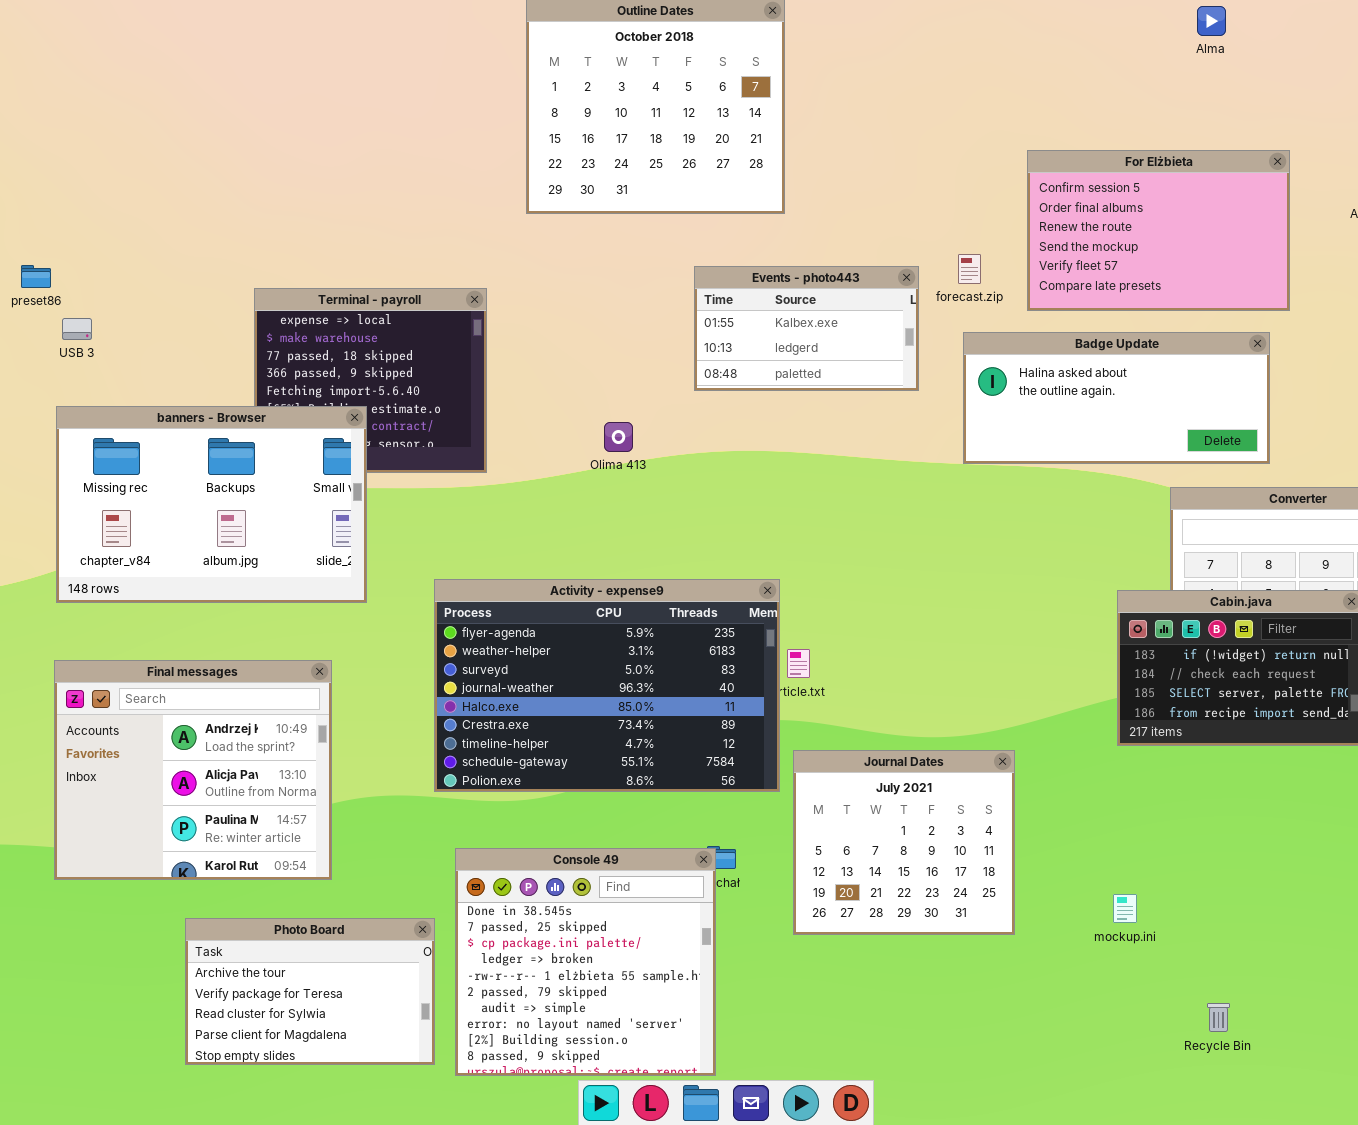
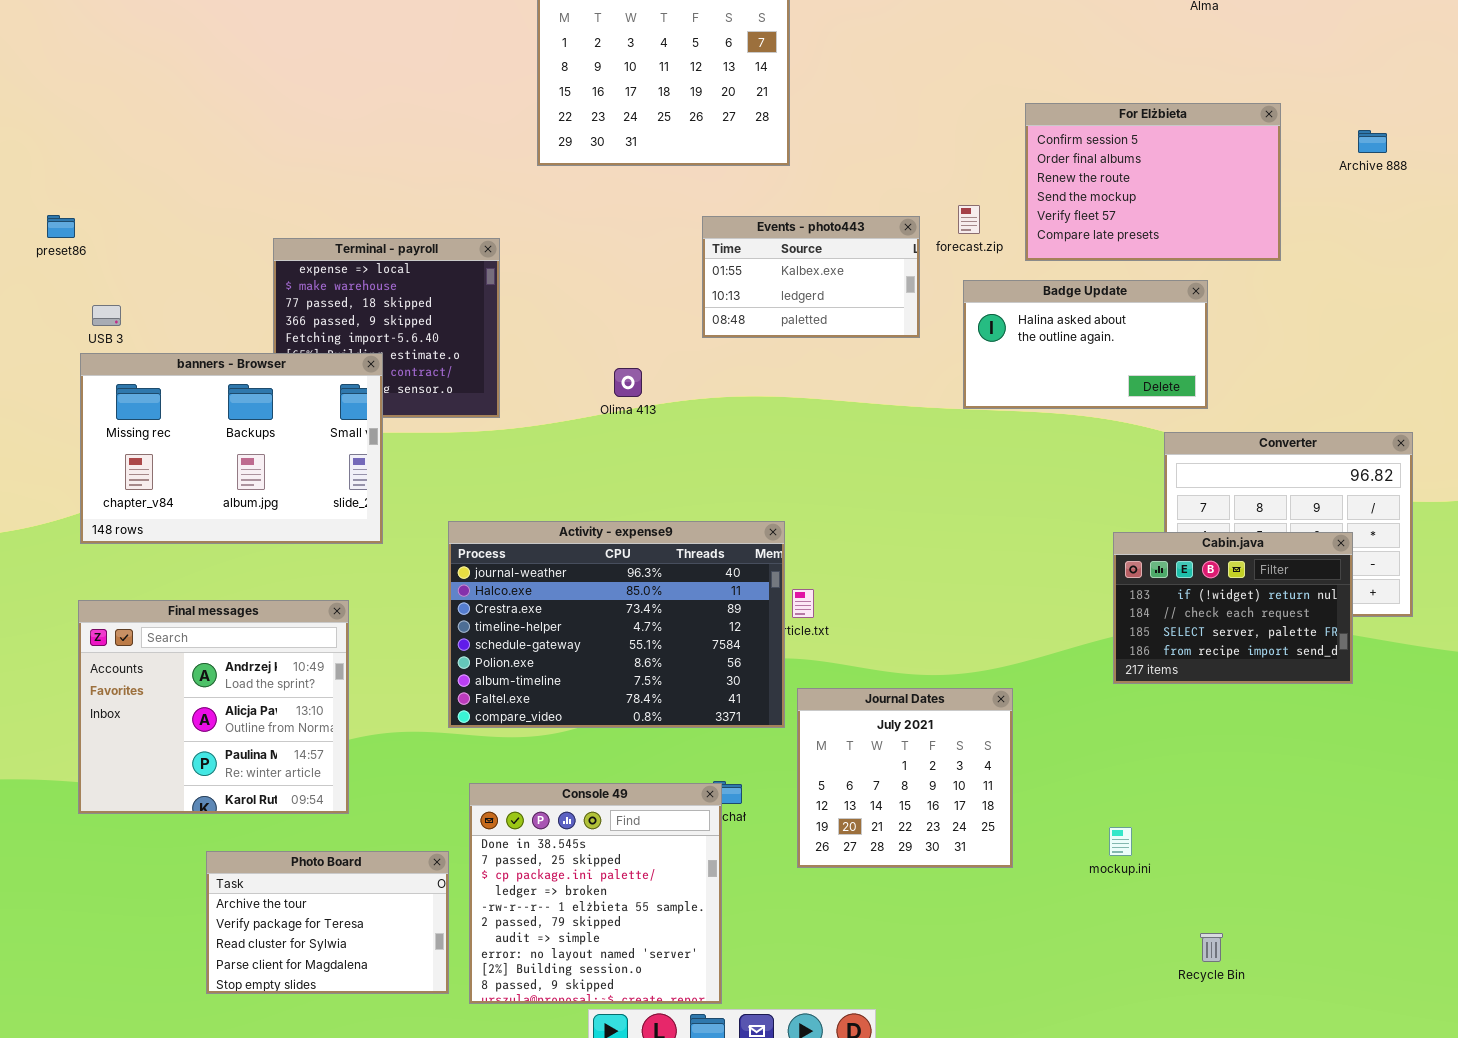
USB 3: [62,318,92,340] -> [92,305,121,326], moved
Badge Update: [963,332,1270,464] -> [963,280,1208,409], resized
Activity - expense9: [434,579,780,792] -> [448,521,785,728], scrolled down 3 rows

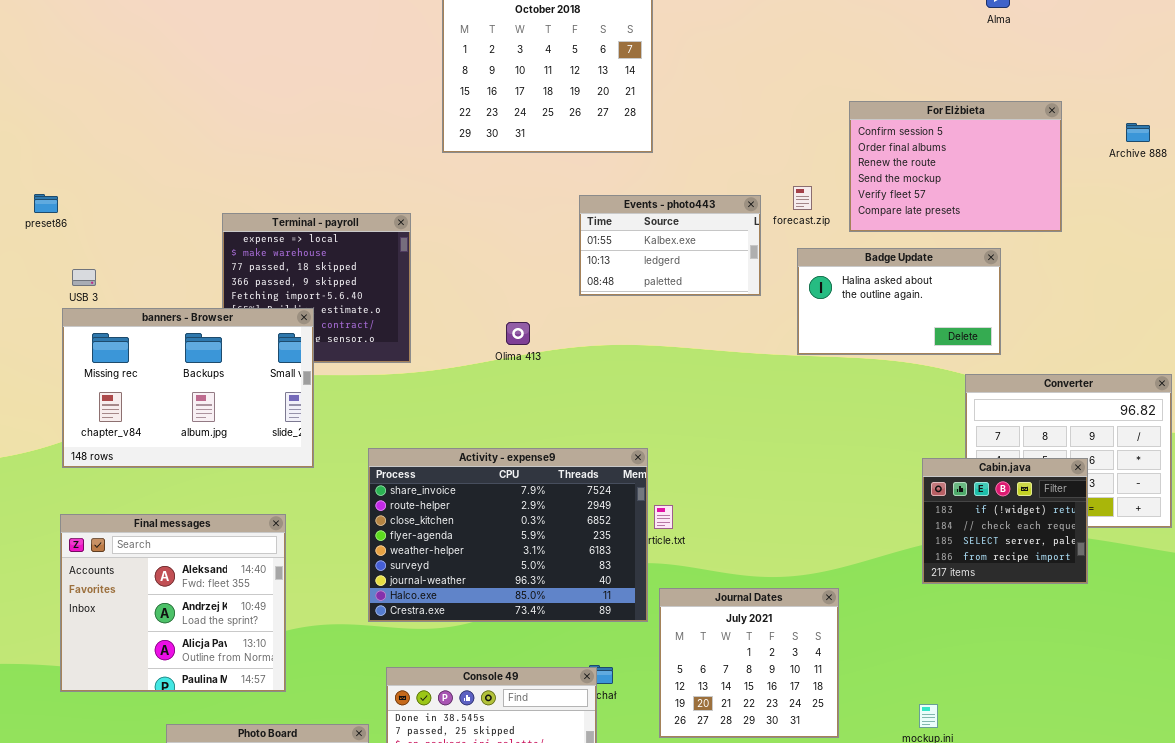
Activity - expense9: [448,521,785,728] -> [368,448,648,622], scrolled up 6 rows
Cabin.java: [1113,532,1353,684] -> [922,458,1088,584], resized
Final messages: [78,600,349,814] -> [60,514,286,692], scrolled up 1 row

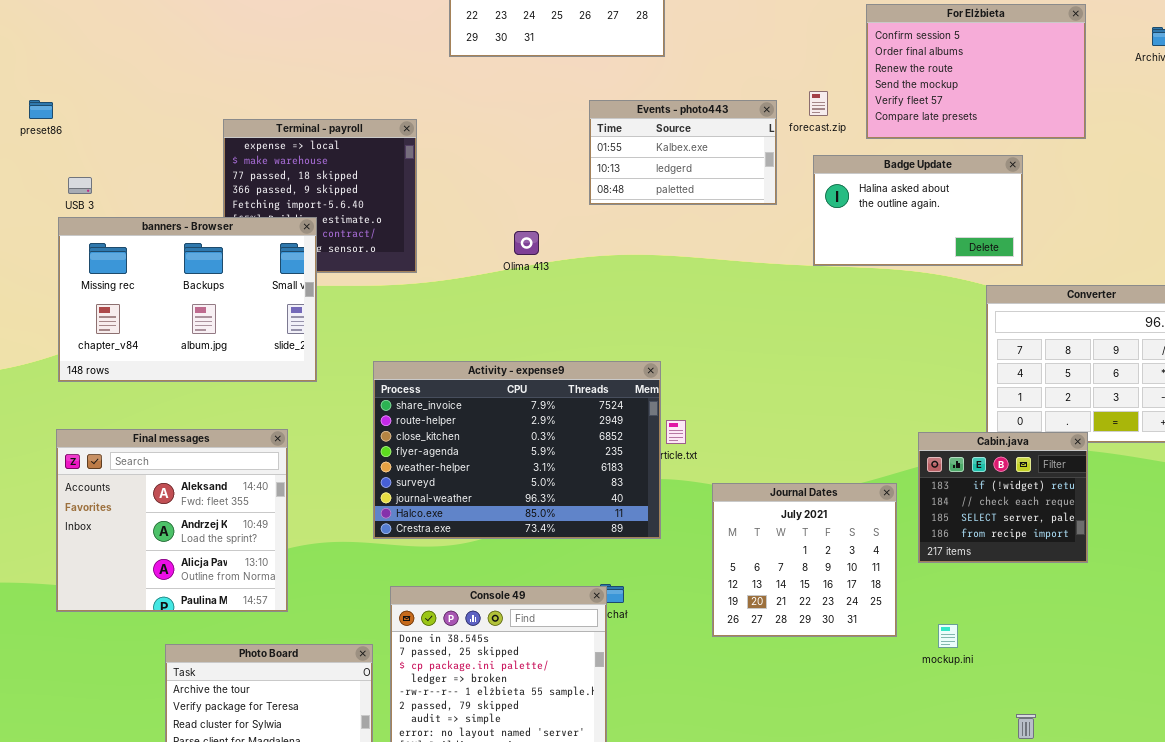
Cabin.java: [922,458,1088,584] -> [918,432,1088,563], moved
Journal Dates: [659,588,839,738] -> [712,483,897,637], moved

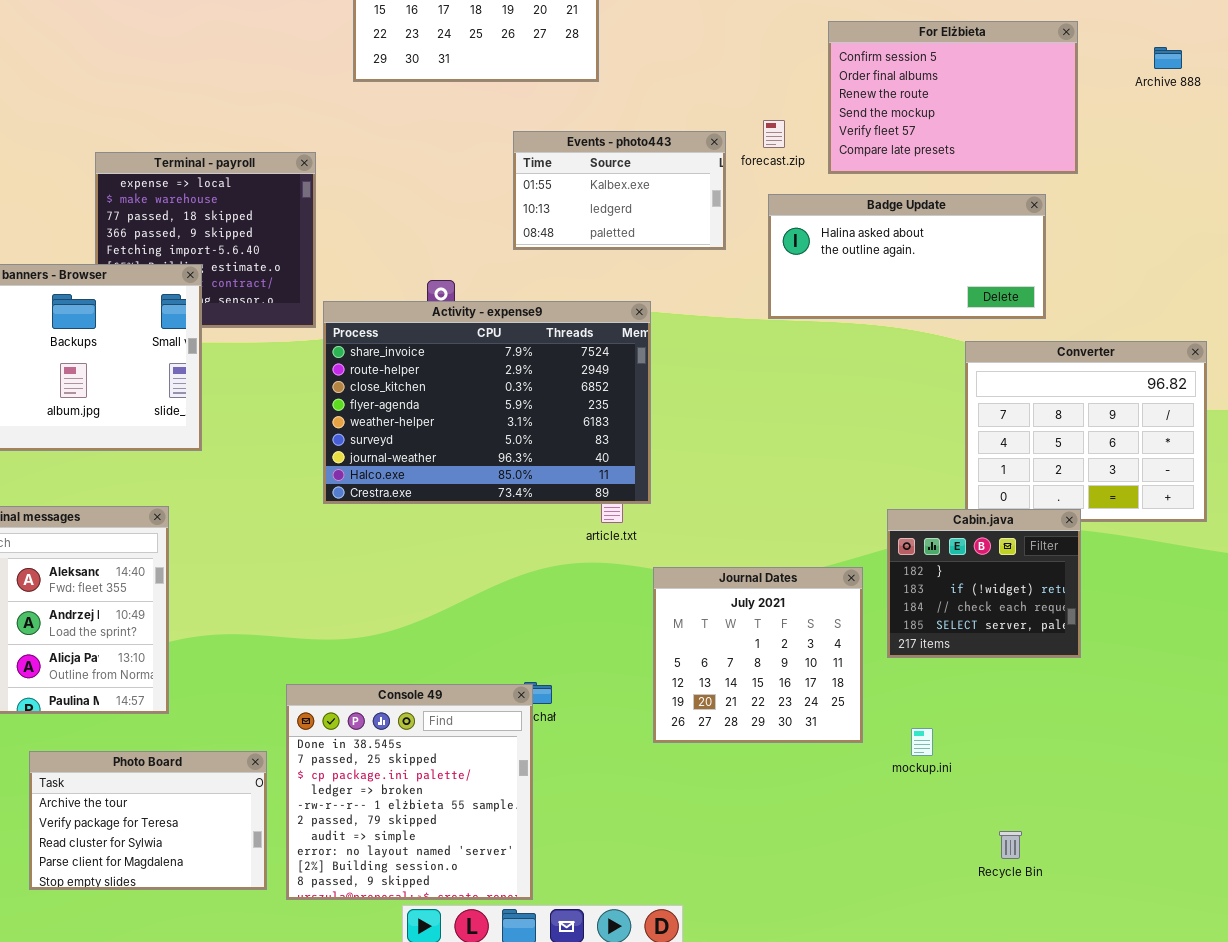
Badge Update: [813,155,1023,266] -> [768,194,1046,319], resized
Activity - expense9: [373,361,661,539] -> [323,301,651,504], moved
Cabin.java: [918,432,1088,563] -> [887,509,1081,658], scrolled up 1 row

